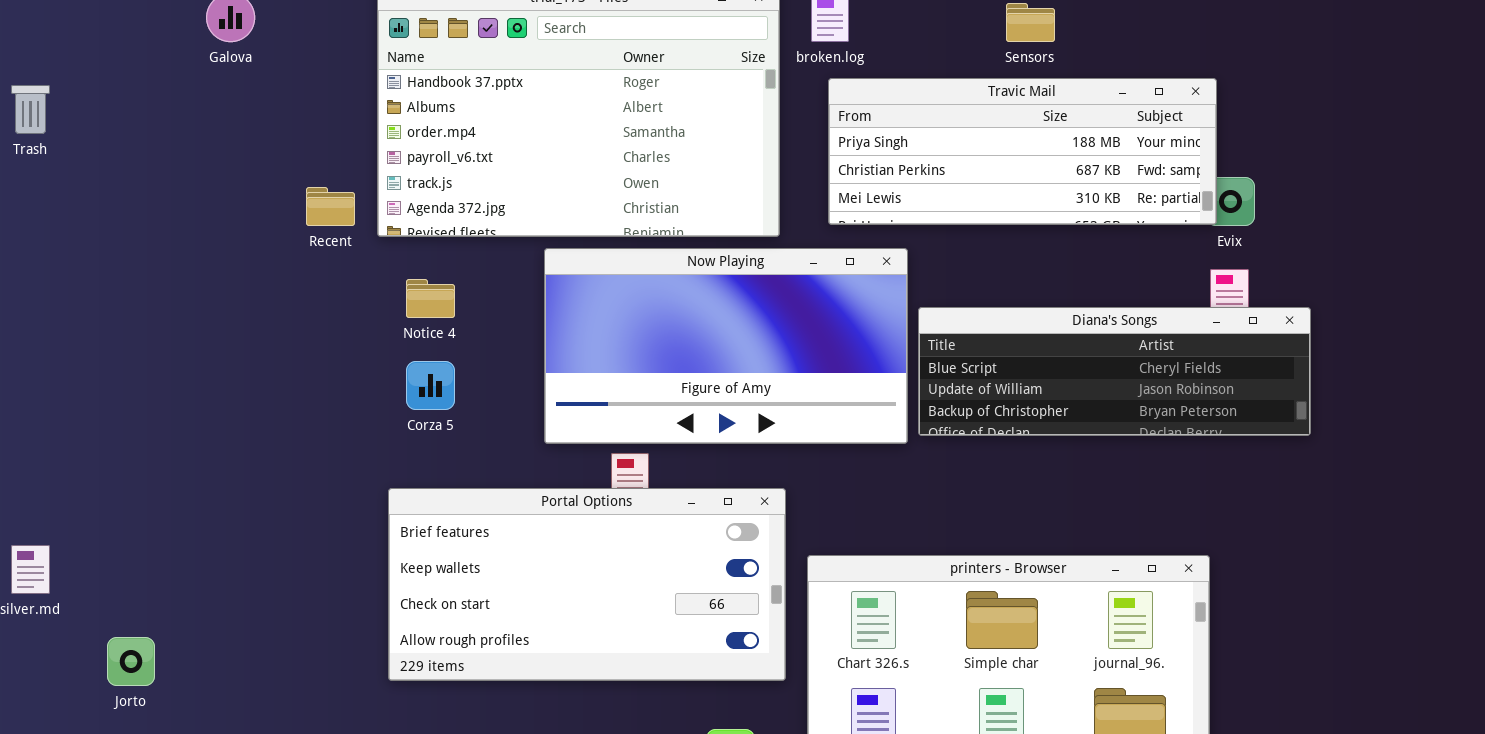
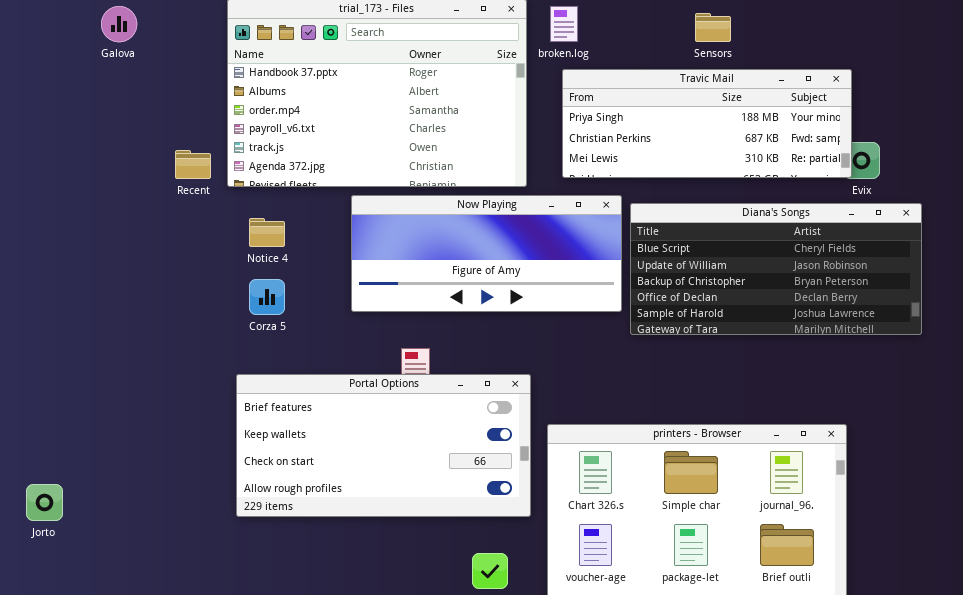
Now Playing: [544,248,908,444] -> [351,195,622,312], resized
Diana's Songs: [918,307,1311,436] -> [630,203,922,335], resized

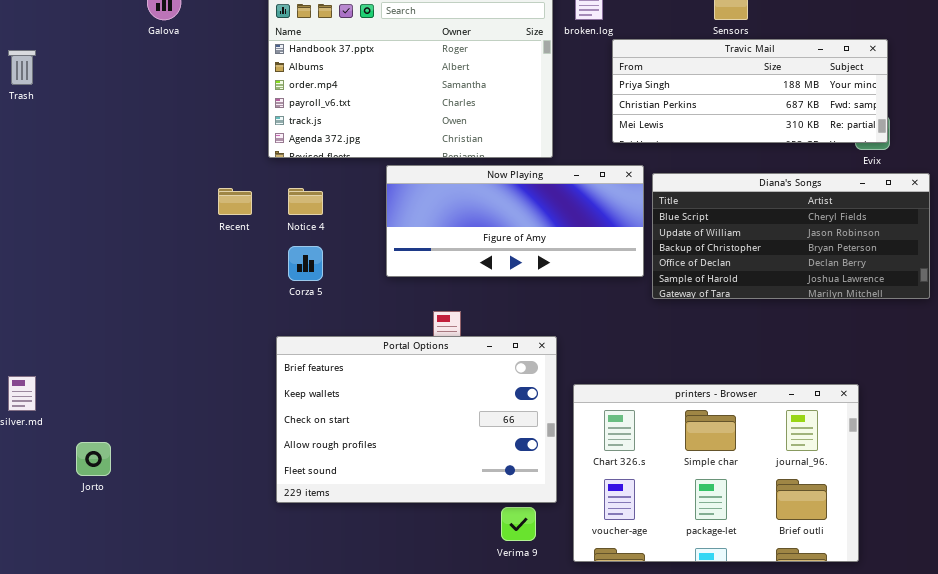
Travic Mail: [562,69,852,178] -> [612,39,888,143], moved
Recent: [175,150,211,179] -> [218,188,252,215], moved
Portal Options: [236,374,531,517] -> [276,336,557,503], resized

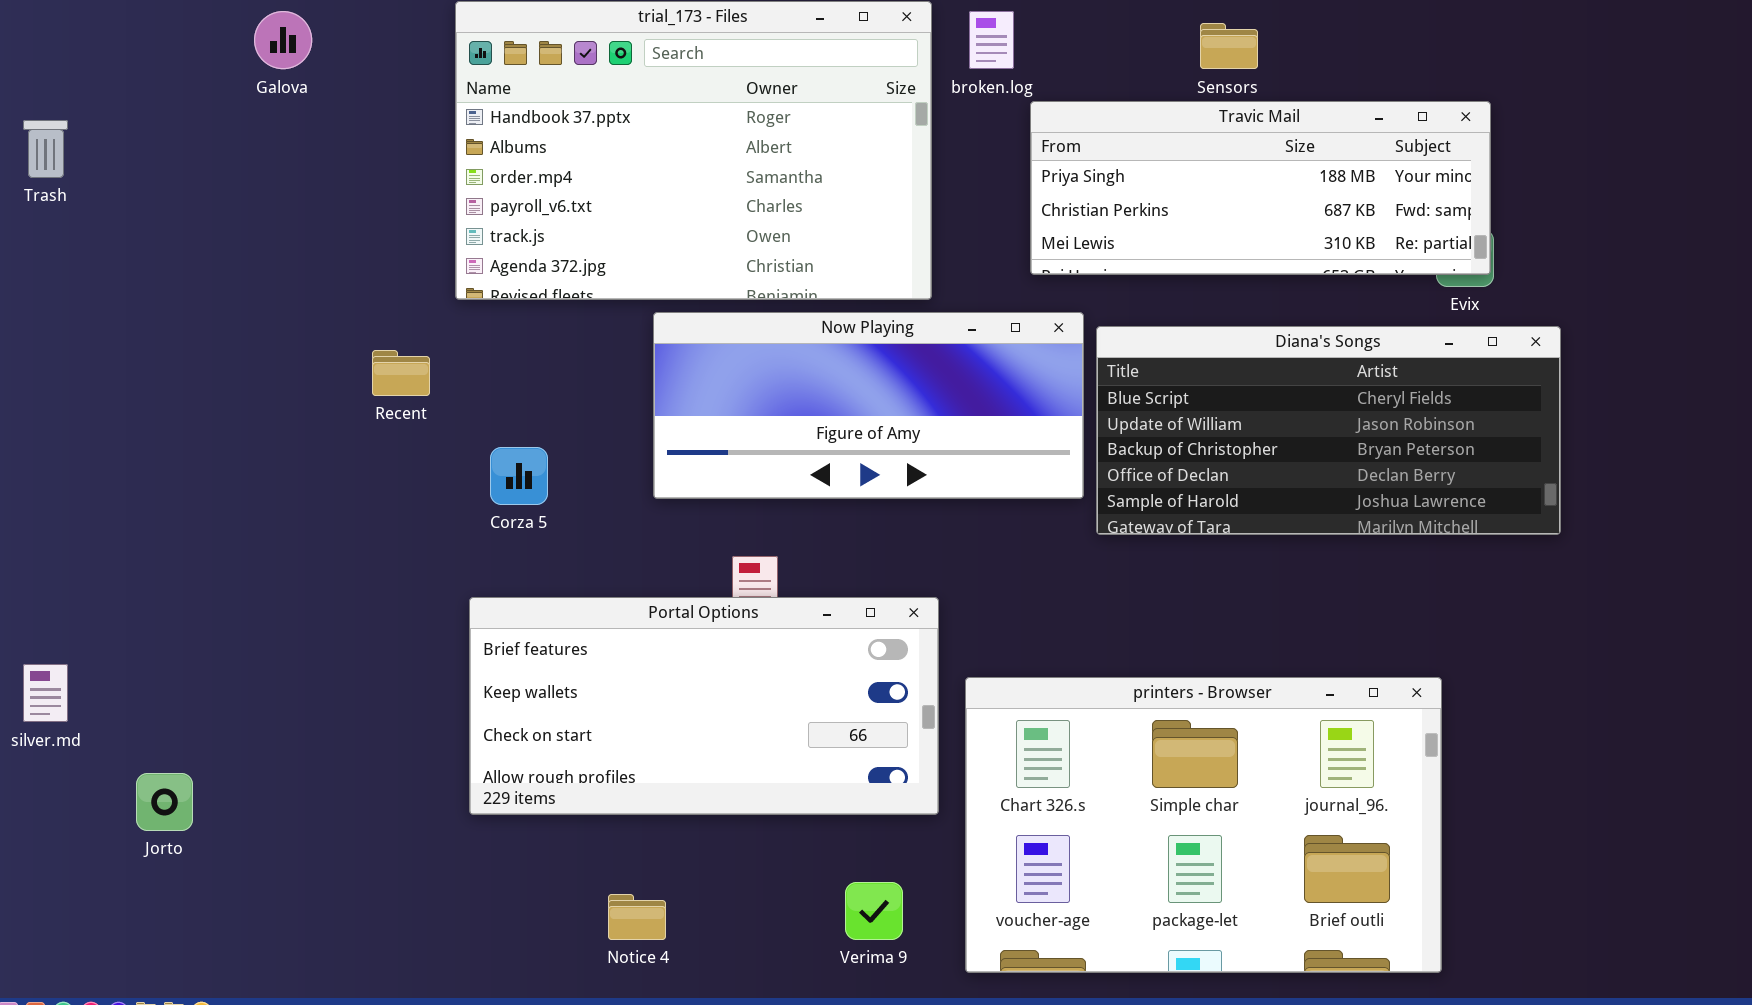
Notice 4: [288,188,323,215] -> [608,894,666,940], moved
Portal Options: [276,336,557,503] -> [469,597,939,815], resized

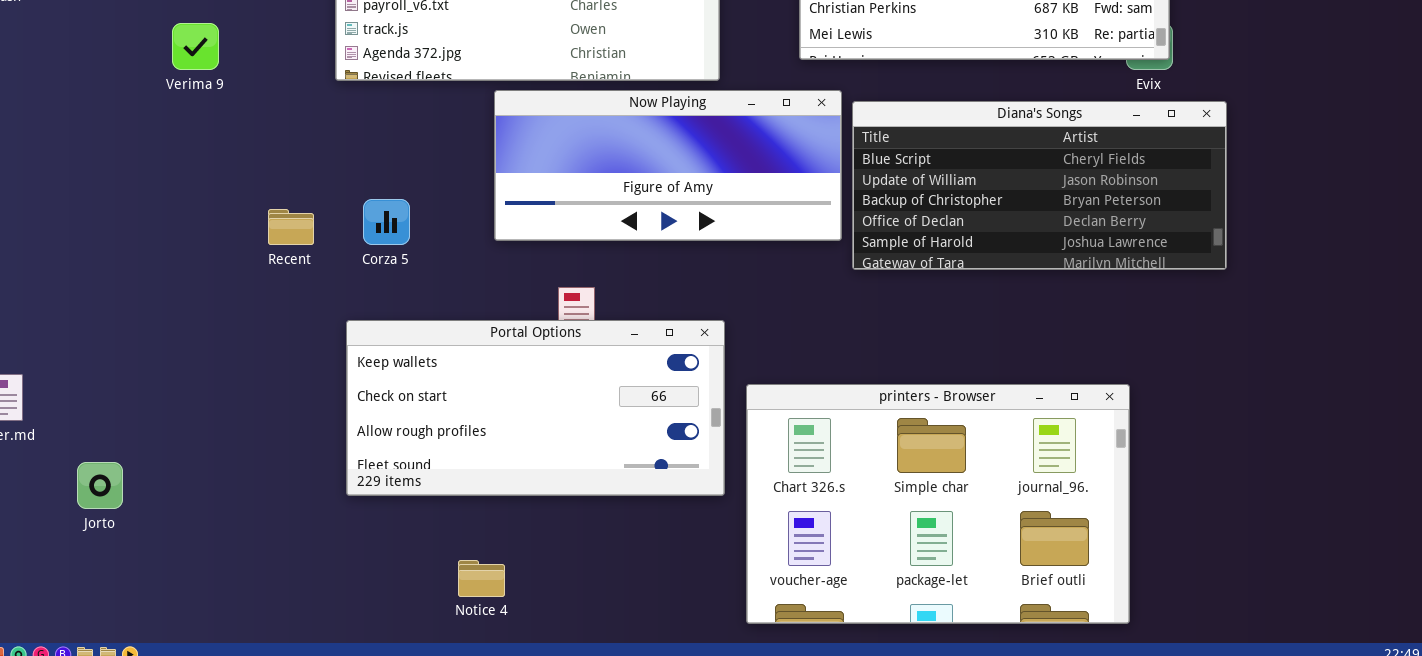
Recent: [372,350,430,396] -> [268,209,314,245], moved
Portal Options: [469,597,939,815] -> [346,320,725,496], scrolled down 1 row
Verima 9: [845,882,903,940] -> [172,23,219,70], moved

